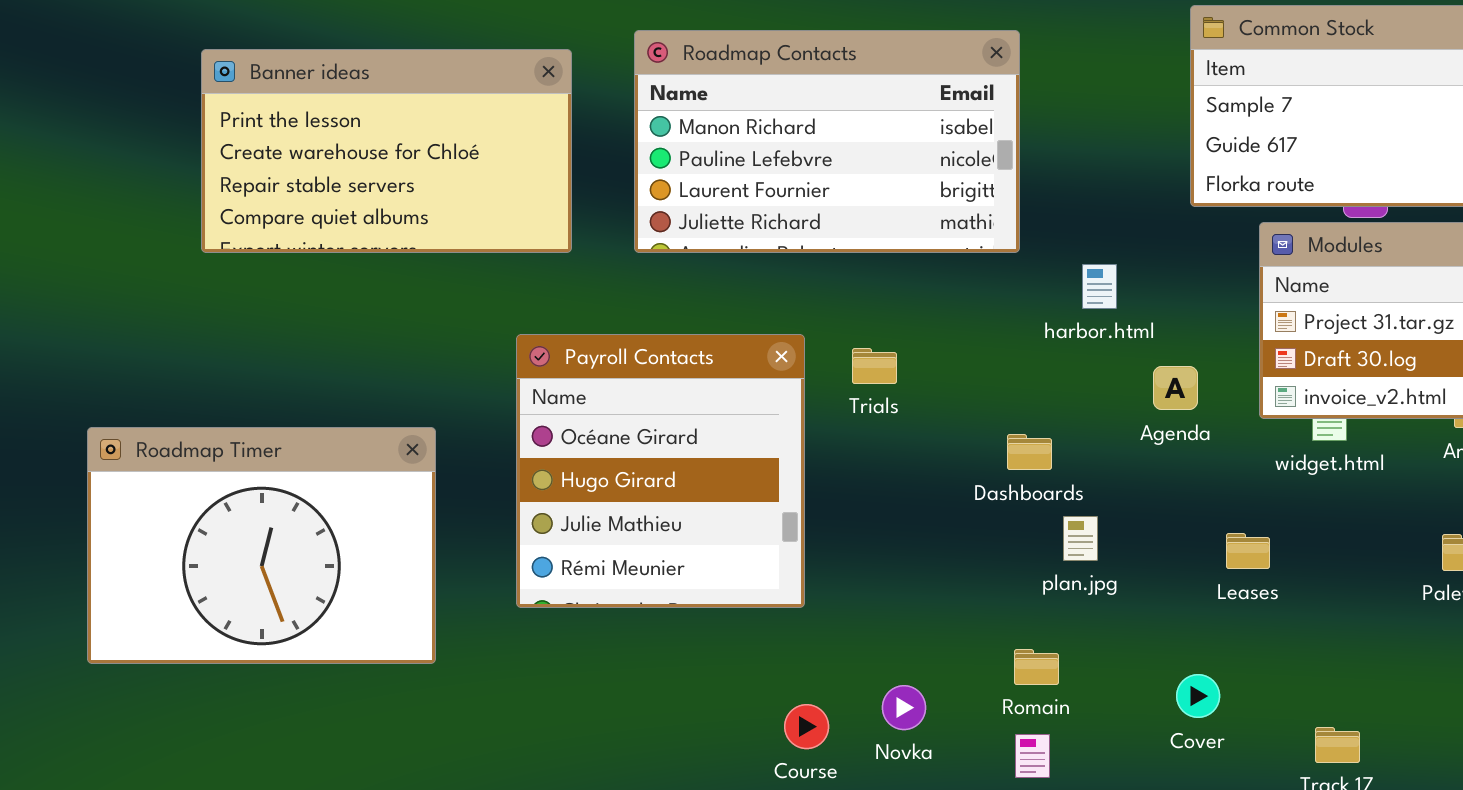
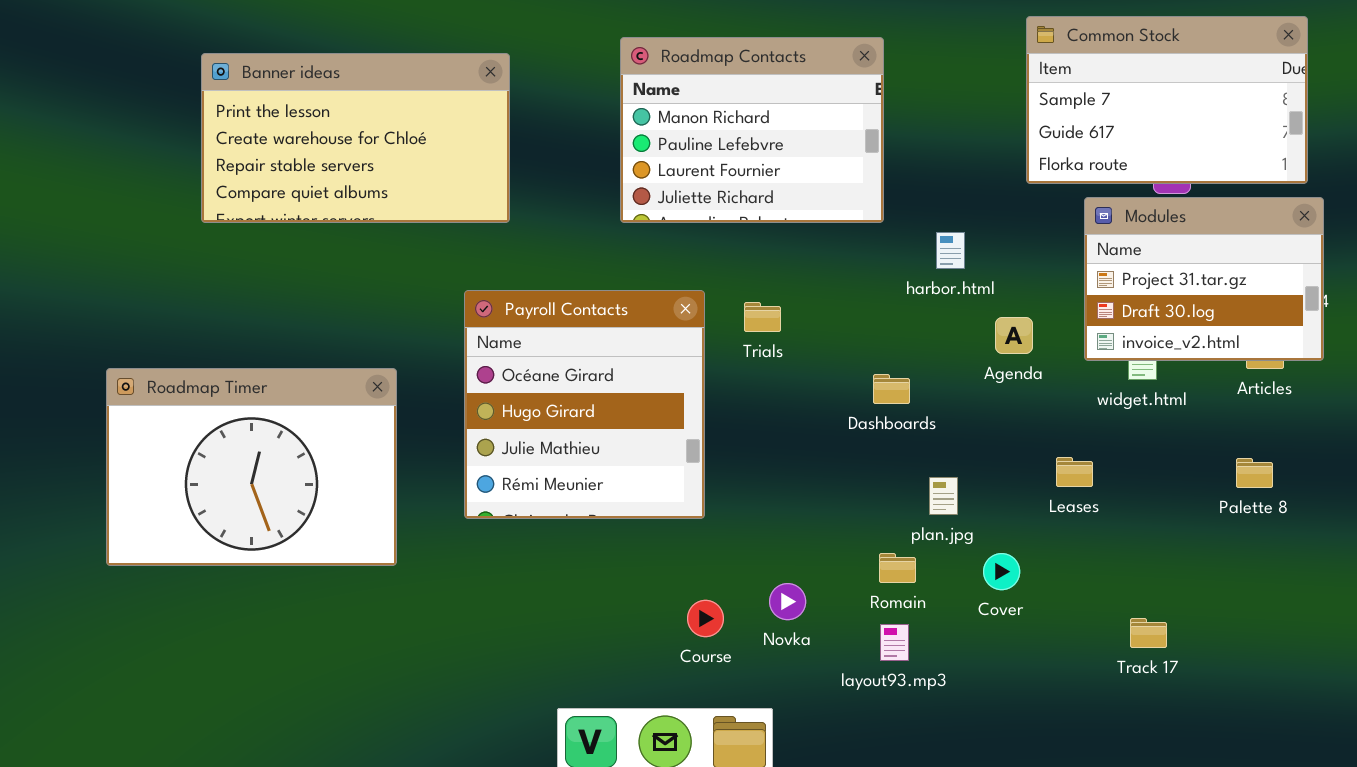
Roadmap Contacts: [634,30,1020,253] -> [620,37,884,223], resized
plan.jpg: [1063,516,1098,561] -> [929,477,958,515], moved
Cover: [1176,674,1220,718] -> [983,553,1020,590], moved

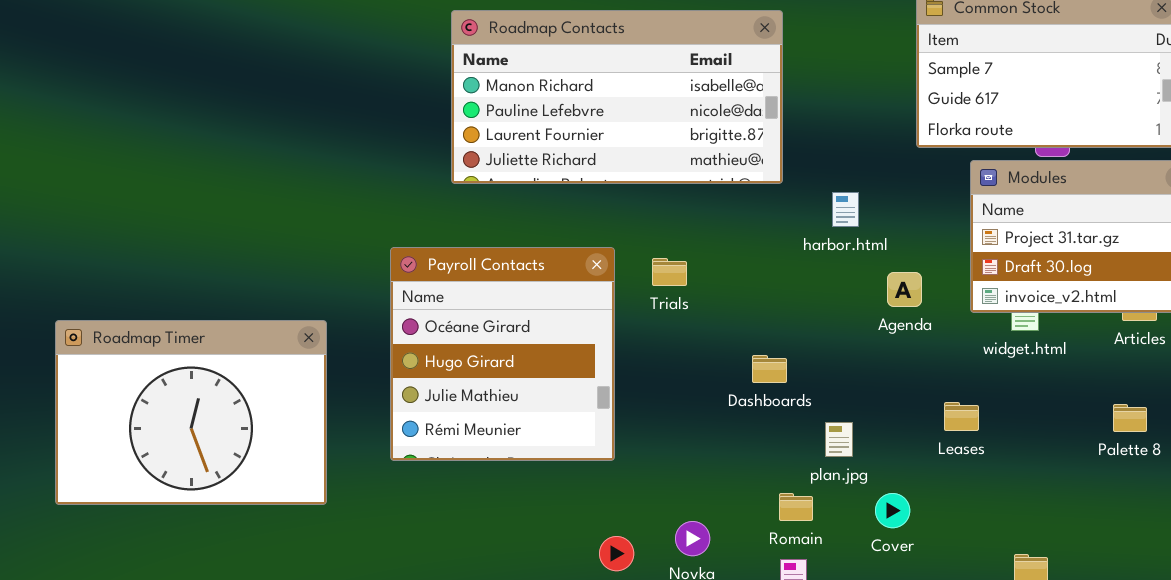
Roadmap Contacts: [620,37,884,223] -> [451,10,783,184], resized
Banner ideas: [201,53,510,223] -> none, closed
Dashboards: [873,374,910,404] -> [752,355,787,383], moved

